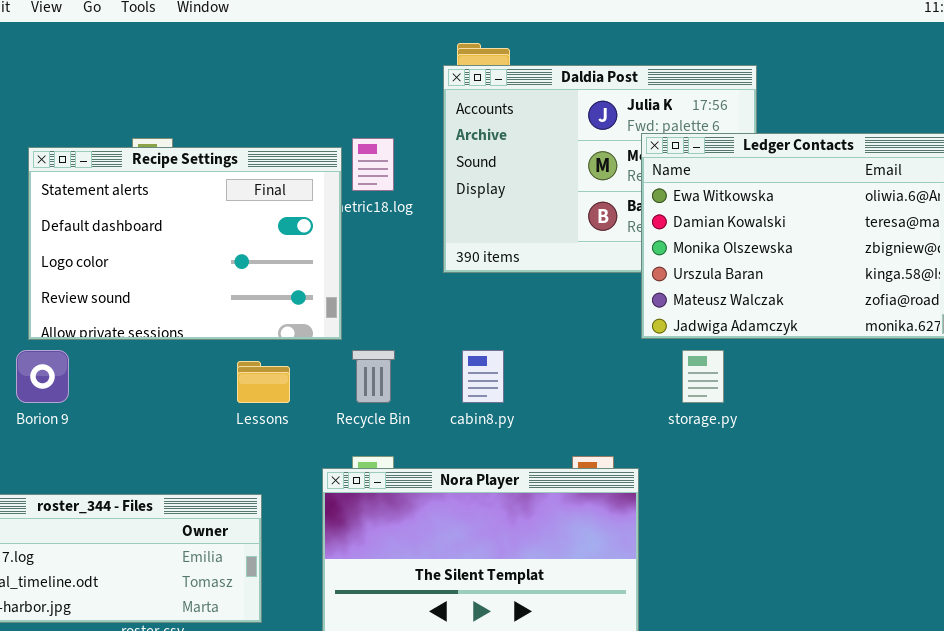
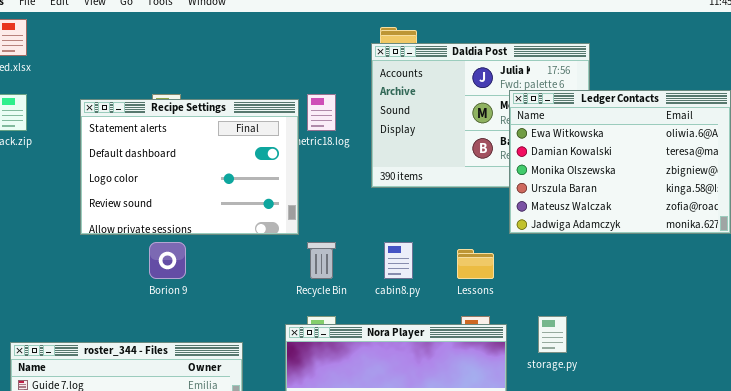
Borion 9: [16,350,69,403] -> [149,242,186,279], moved
storage.py: [682,350,724,403] -> [538,316,567,353], moved
Lessons: [237,361,290,403] -> [457,249,494,279], moved

